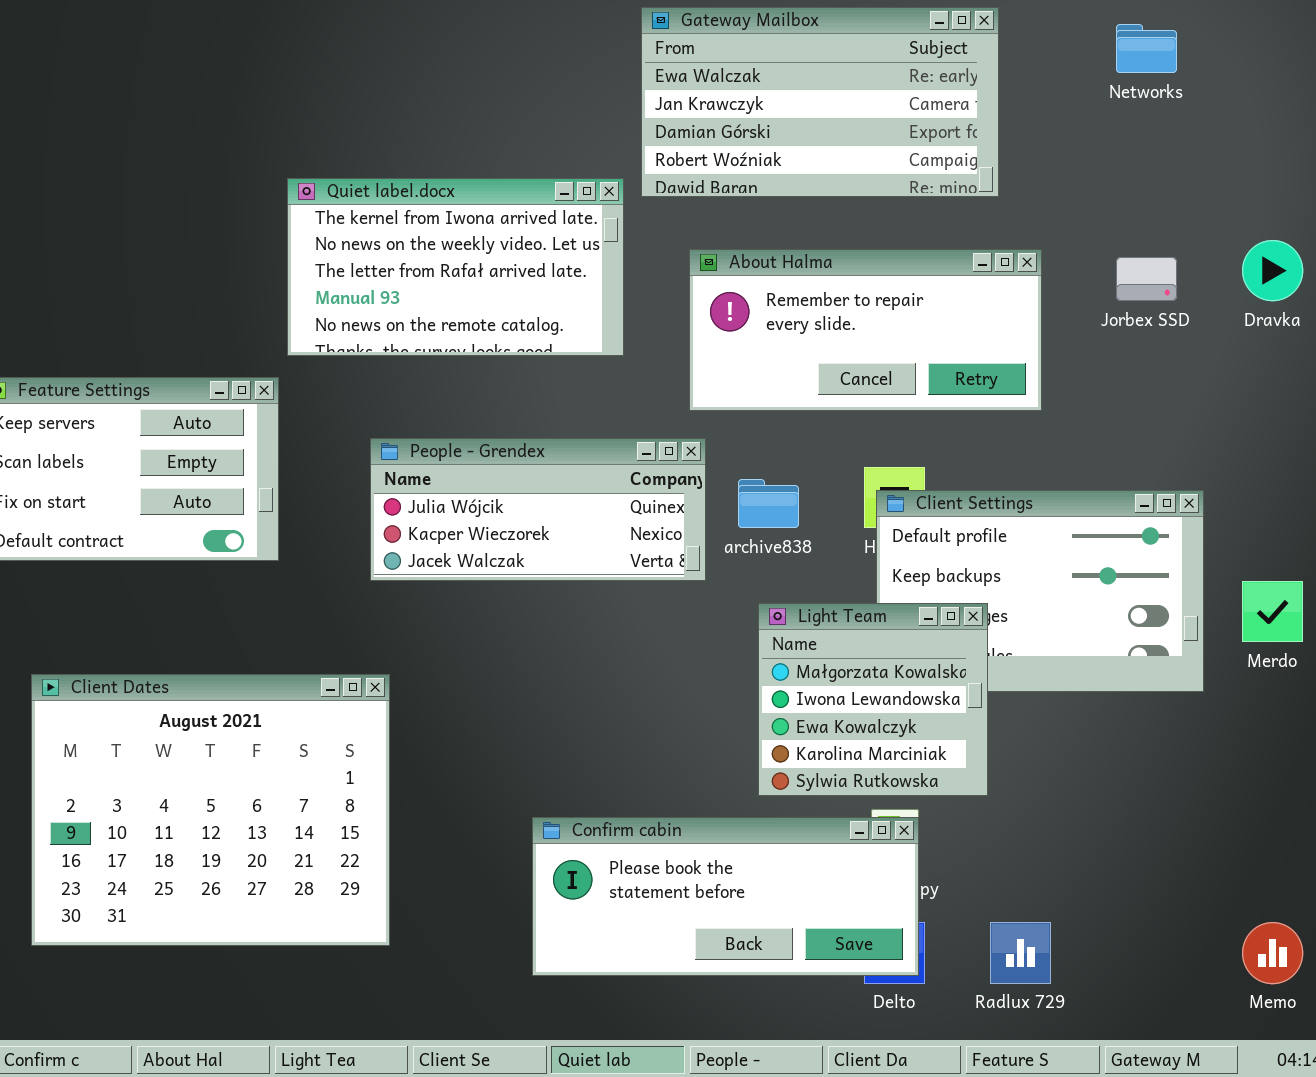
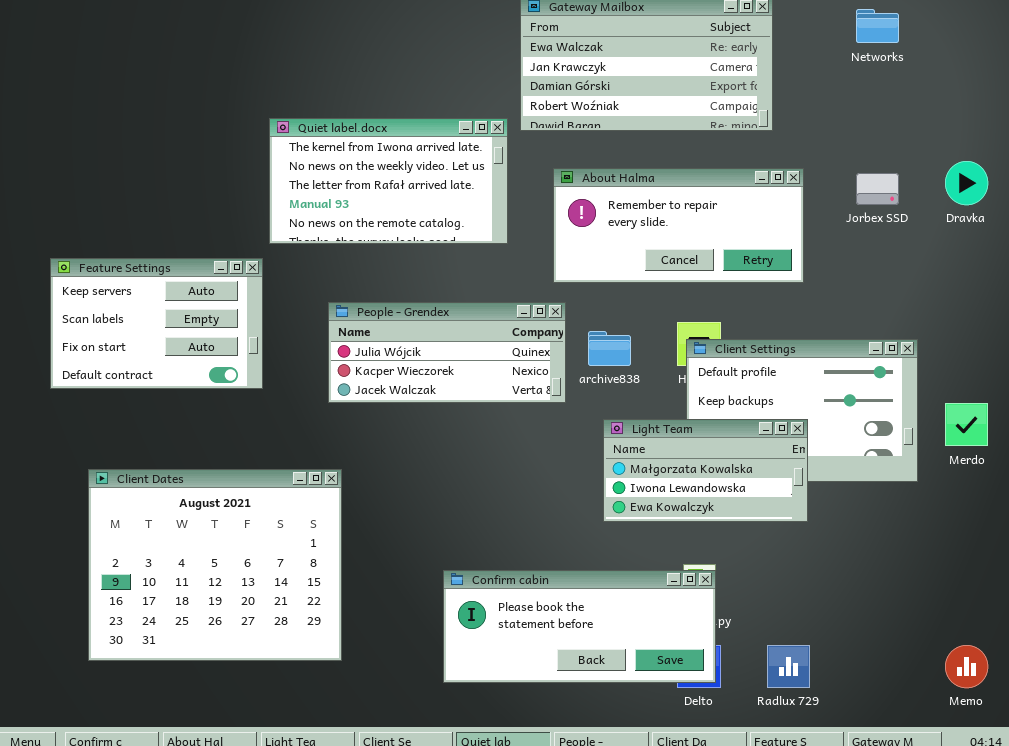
Light Team: [758,603,988,796] -> [603,419,808,522], resized

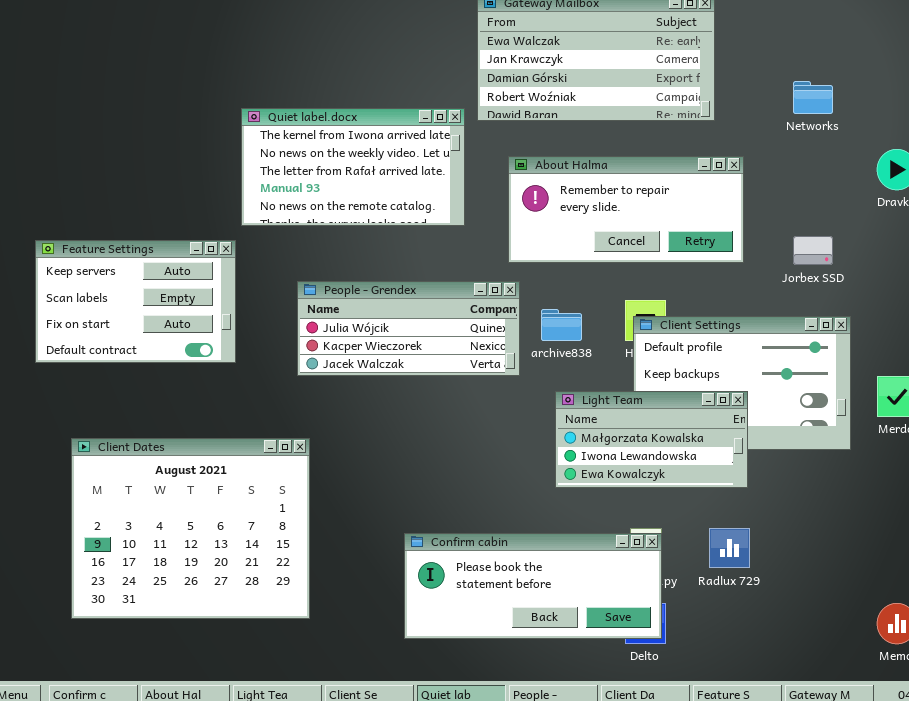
Networks: [856,9,899,43] -> [793,81,833,114], moved
Jorbex SSD: [856,173,899,205] -> [793,236,833,265], moved
Radlux 729: [767,645,810,688] -> [709,528,750,568], moved

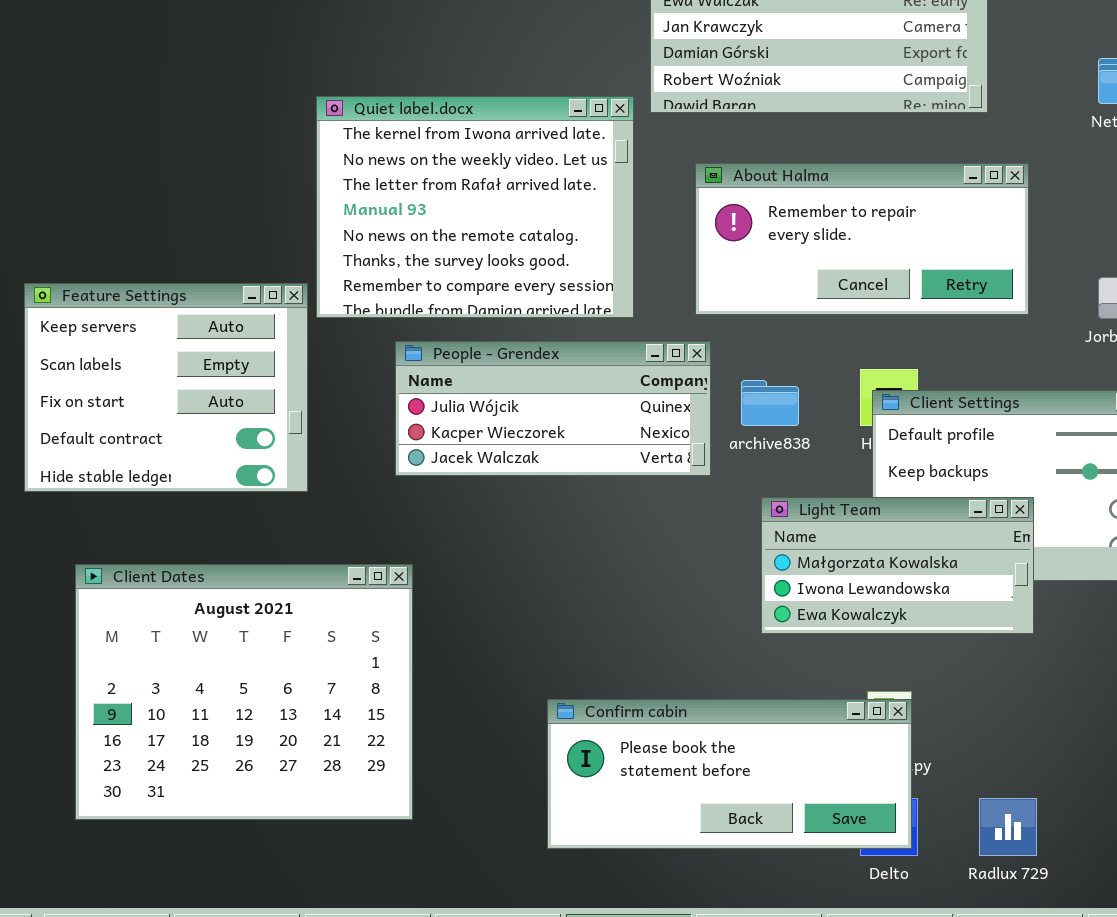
Quiet label.docx: [241,108,465,226] -> [316,96,634,318], resized
Feature Settings: [35,240,236,363] -> [24,283,308,492], resized
Radlux 729: [709,528,750,568] -> [979,798,1037,856], moved

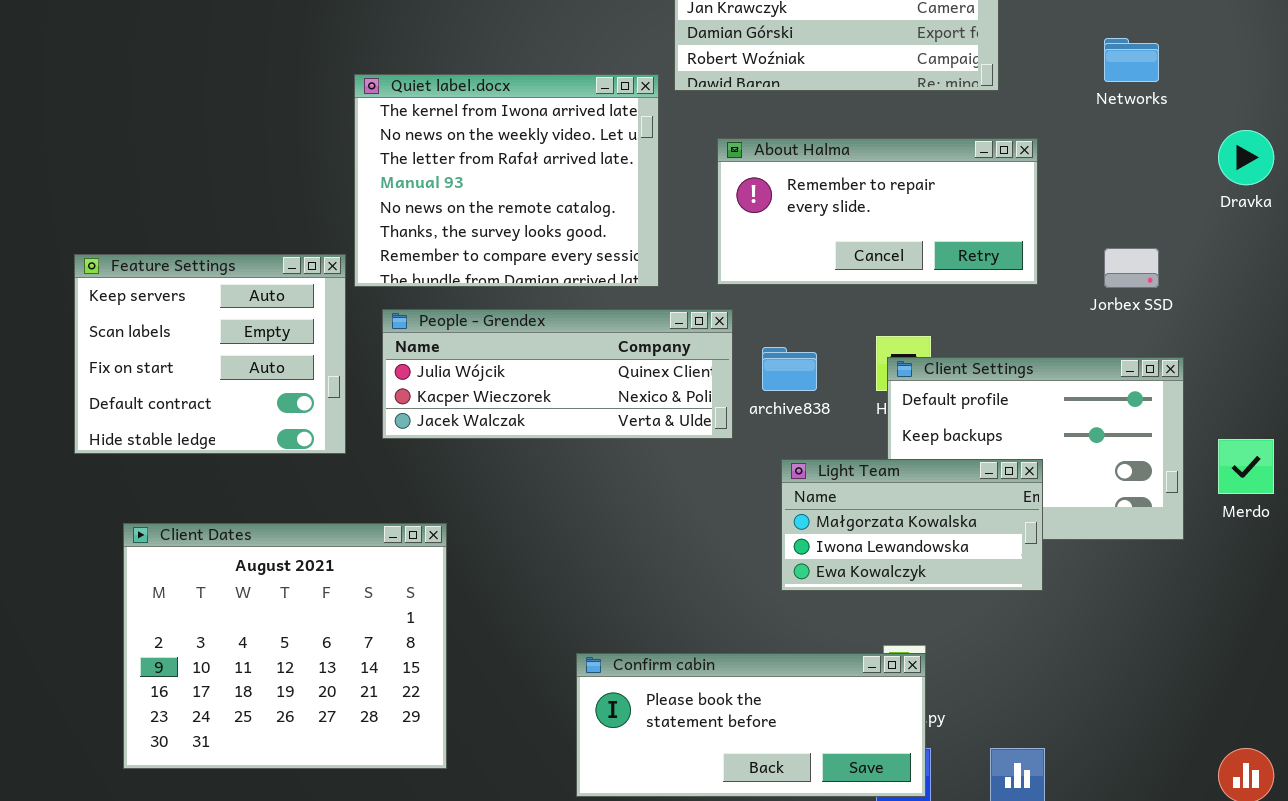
People - Grendex: [395,341,711,476] -> [382,309,733,439], resized

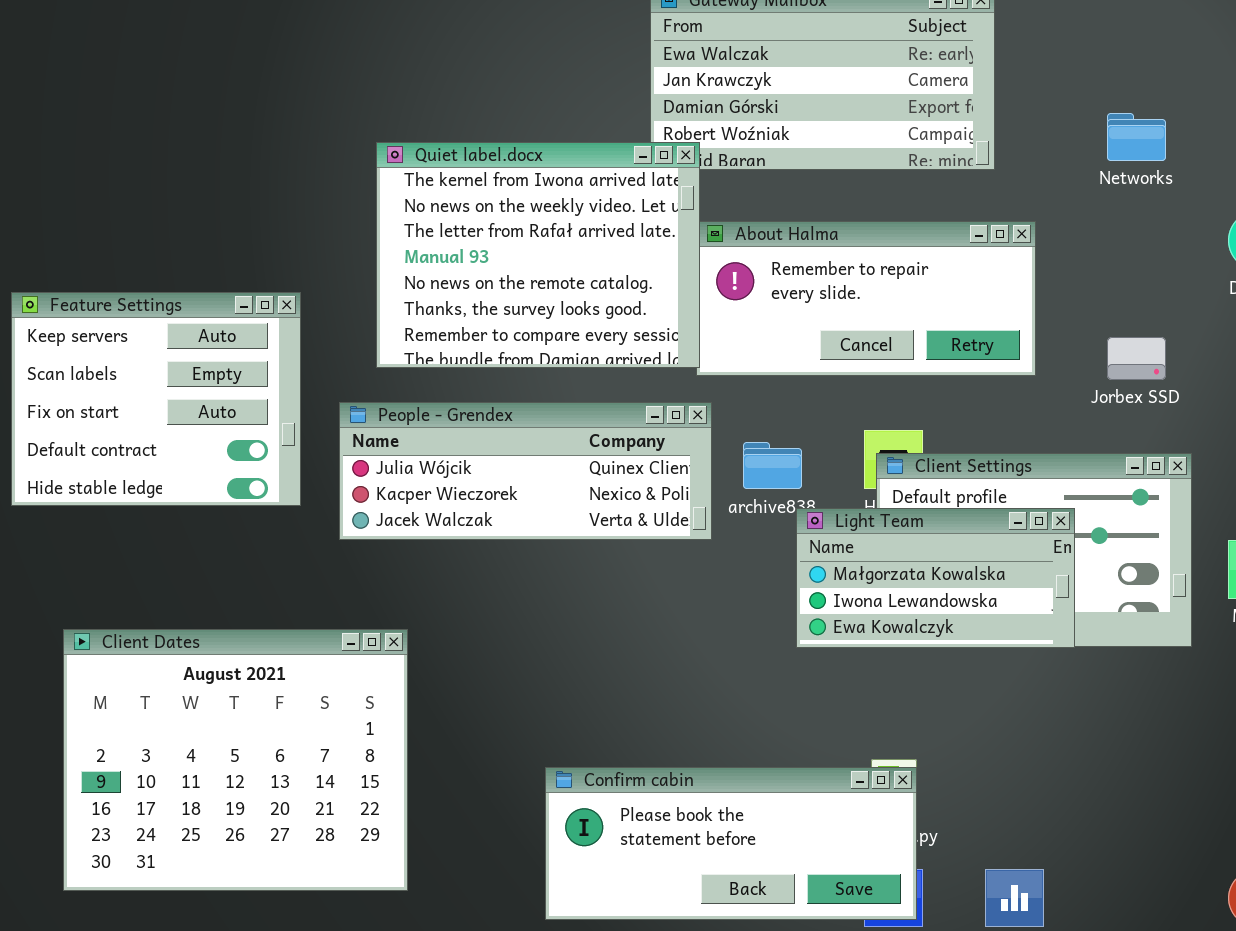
Quiet label.docx: [354,74,659,287] -> [376,142,700,368], moved
Feature Settings: [74,254,346,454] -> [11,292,301,506], moved
Light Team: [781,459,1043,591] -> [796,508,1075,648], moved

